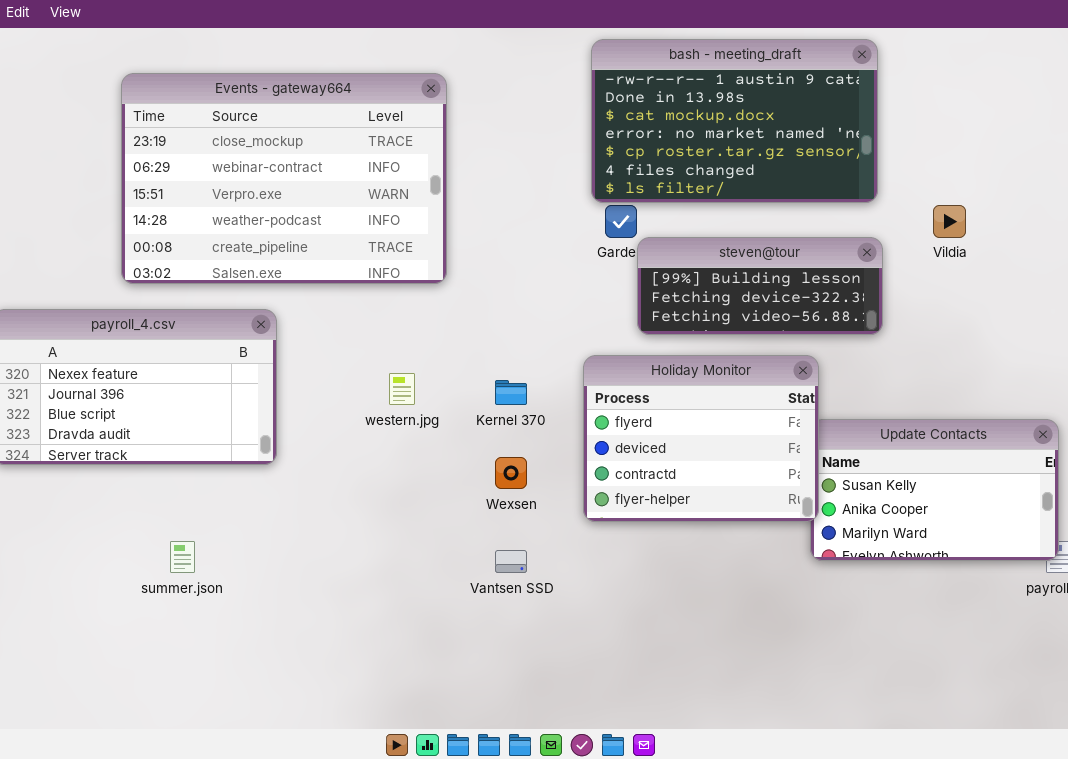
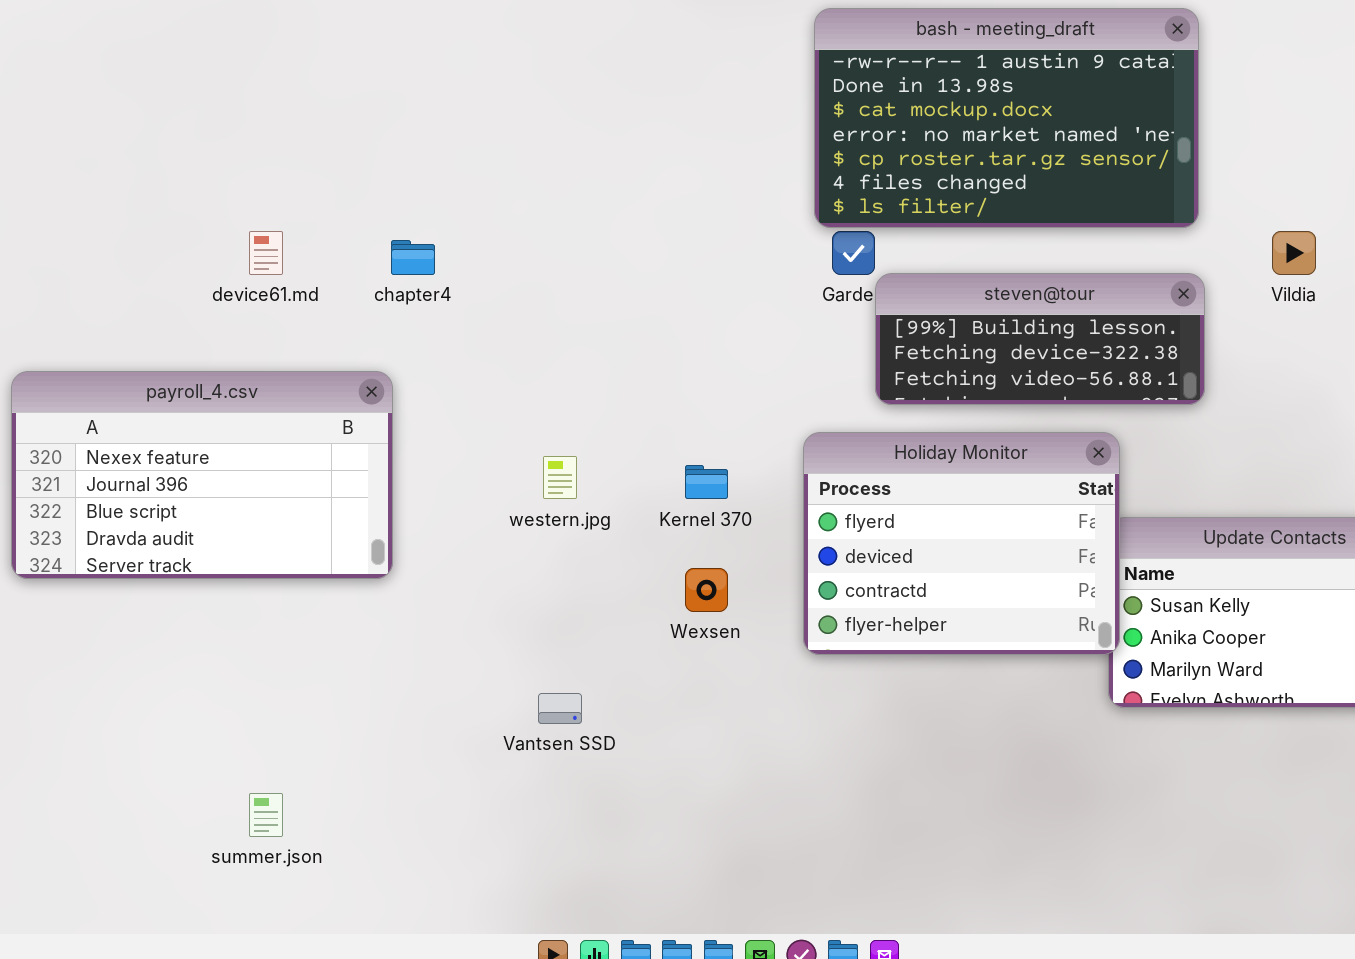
Events - gateway664: [121,73,447,284] -> none, closed
summer.json: [170,541,195,573] -> [249,793,283,837], moved
Vantsen SSD: [495,550,527,573] -> [538,693,582,724], moved

